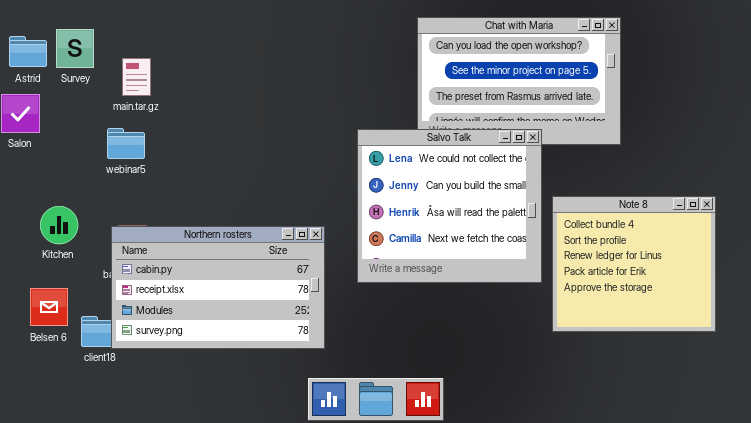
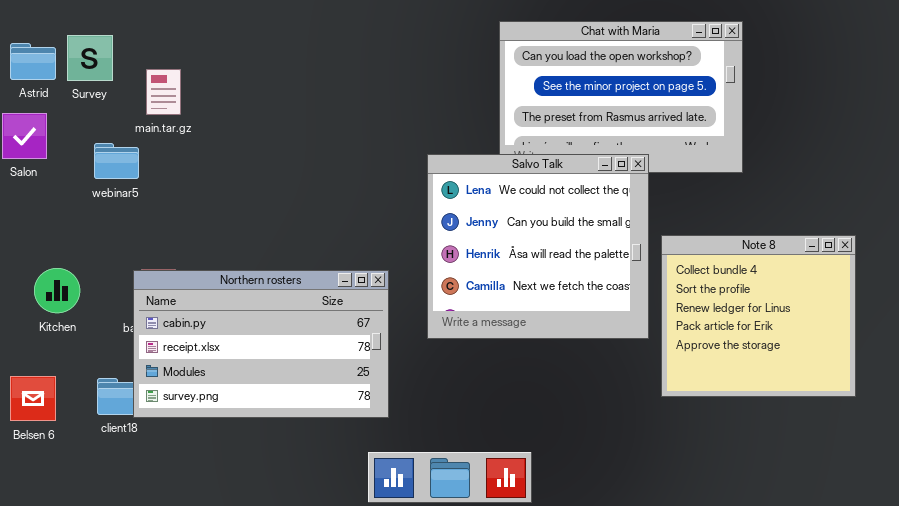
webinar5: [107,128,145,159] -> [94,143,139,179], moved
Kitchen: [40,206,78,244] -> [34,268,80,313], moved
Belsen 6: [30,288,68,326] -> [10,376,56,421], moved

